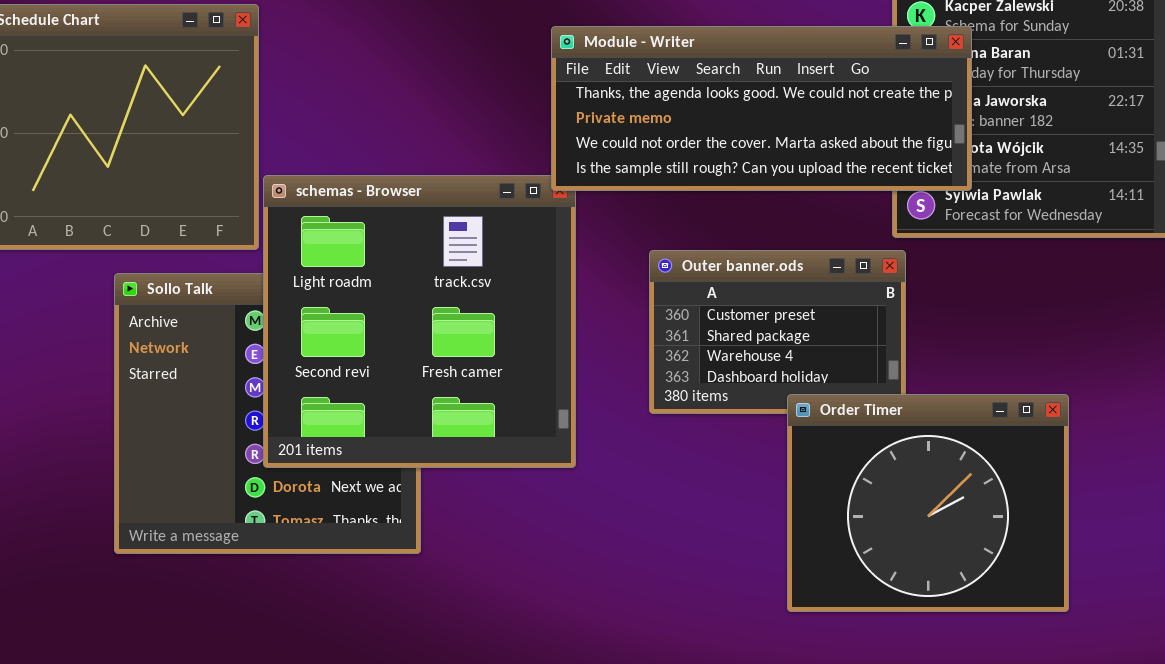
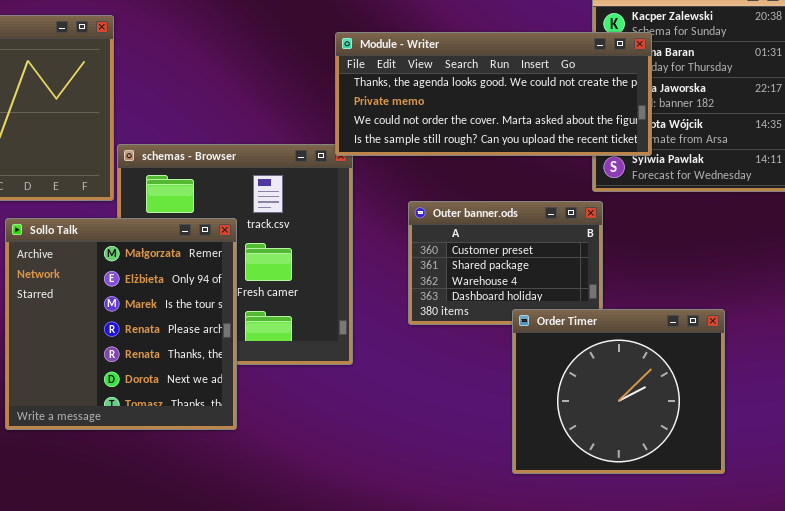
Sollo Talk: [114,273,421,554] -> [5,218,237,430], raised

